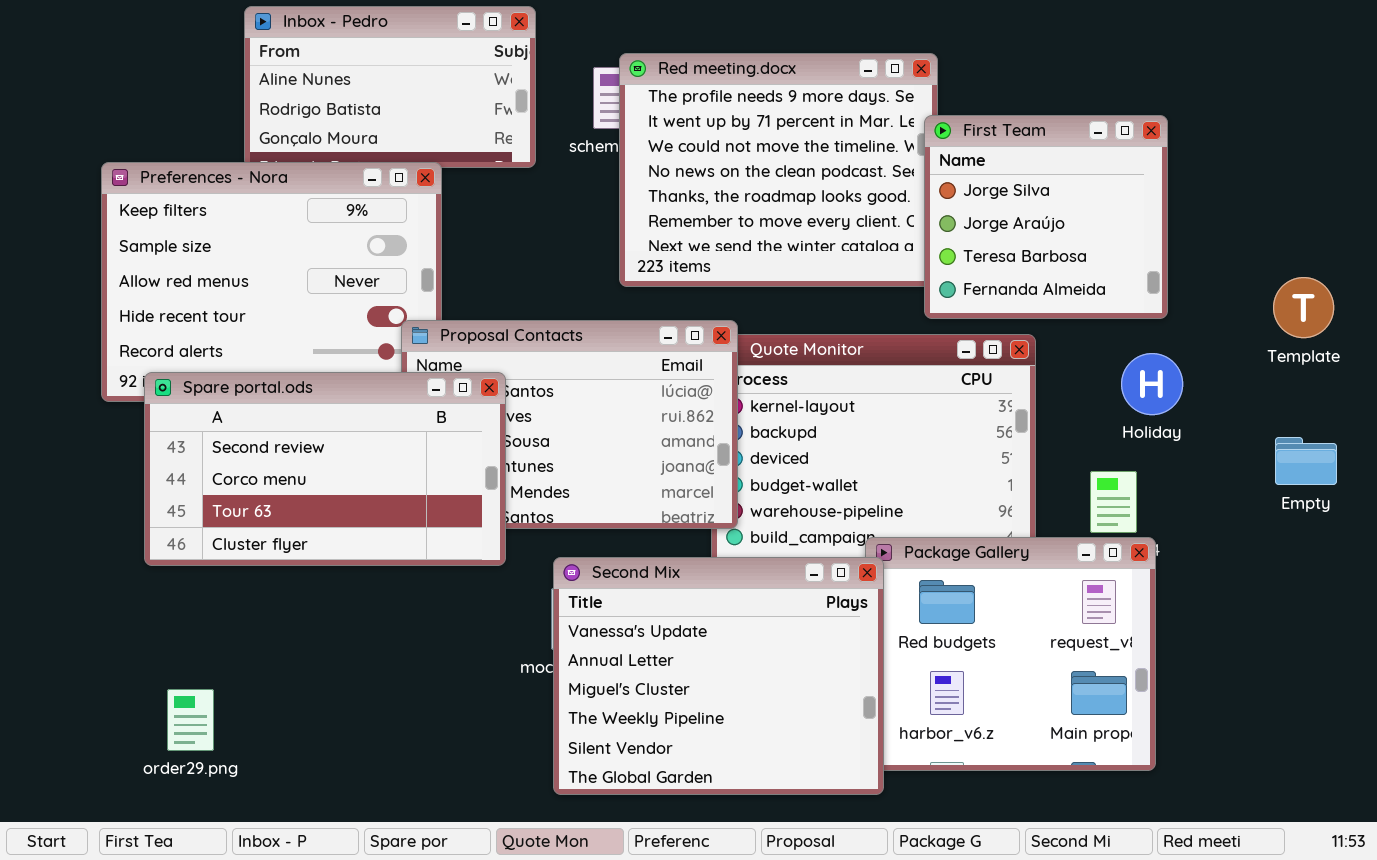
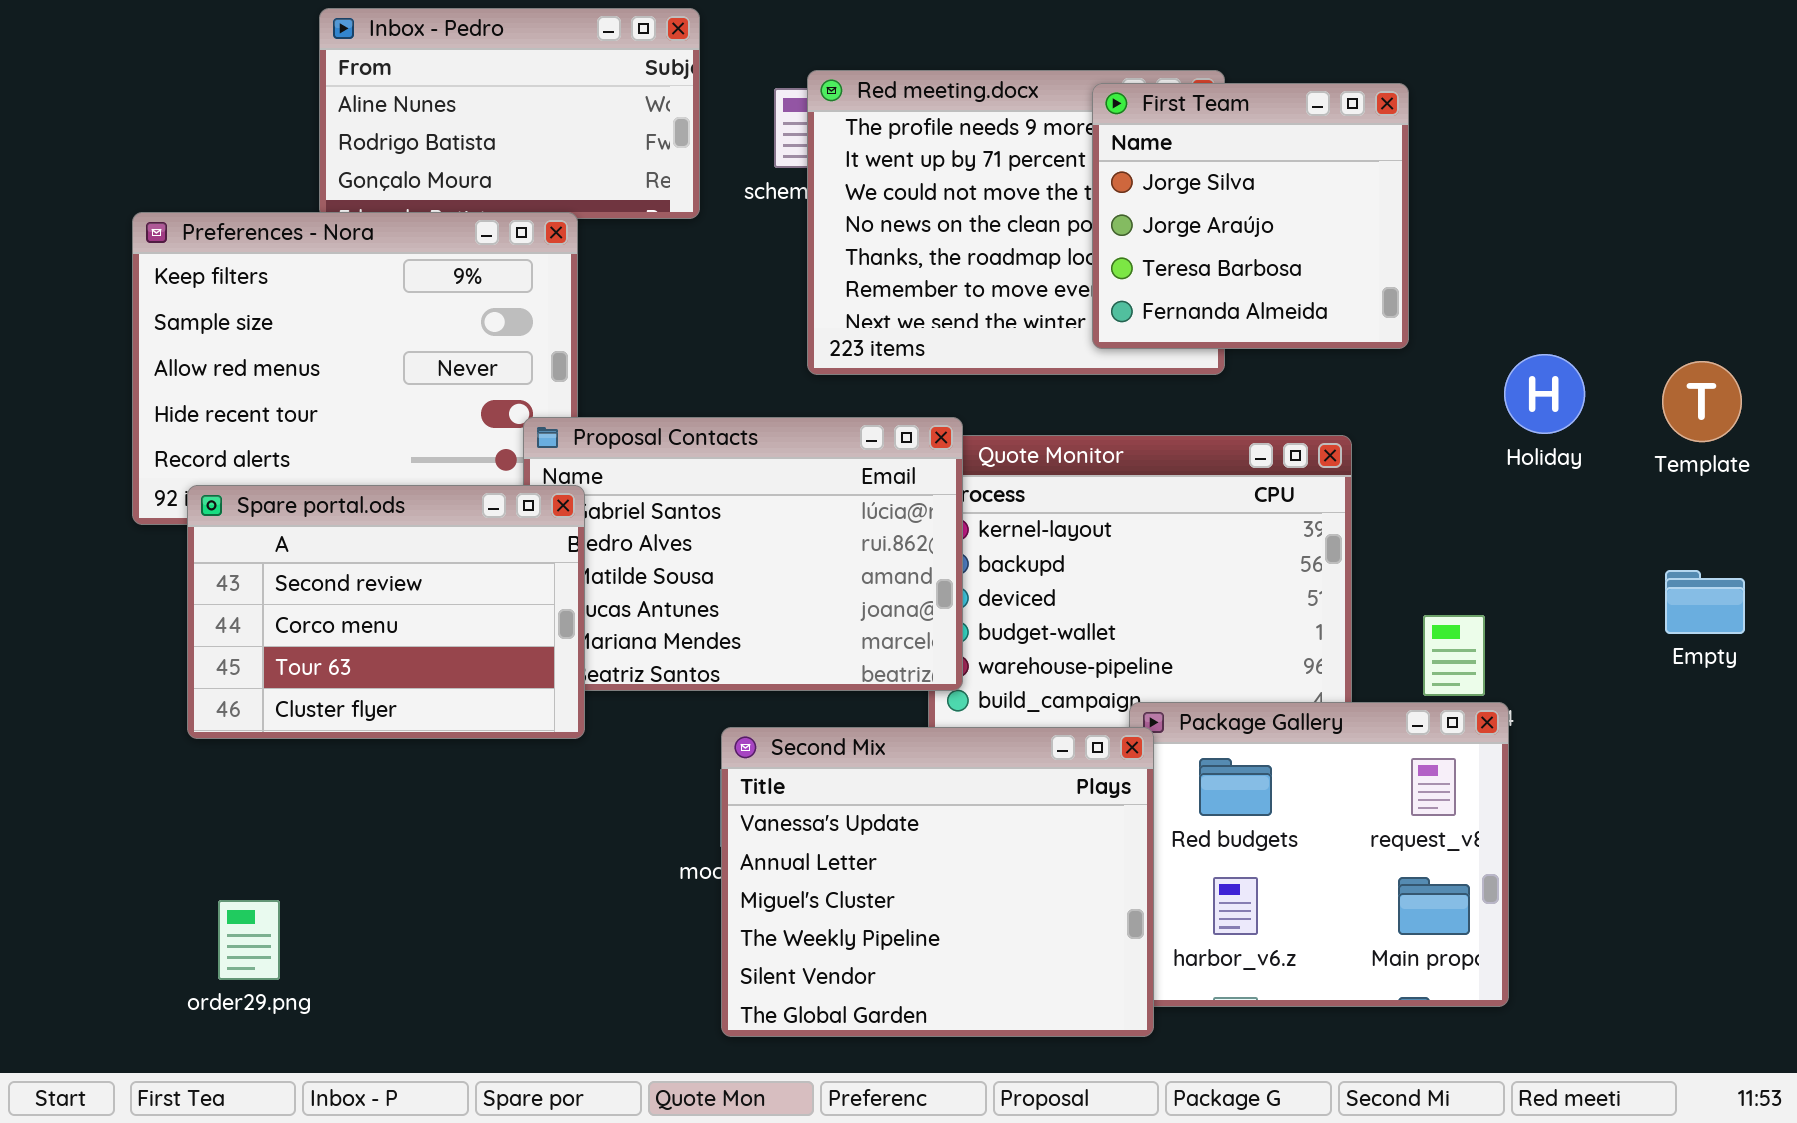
First Team: [924,115,1168,319] -> [1092,83,1409,349], moved
Holiday: [1121,353,1183,415] -> [1504,354,1585,434], moved
Spare portal.ods: [144,372,506,566] -> [187,485,585,739], resized

